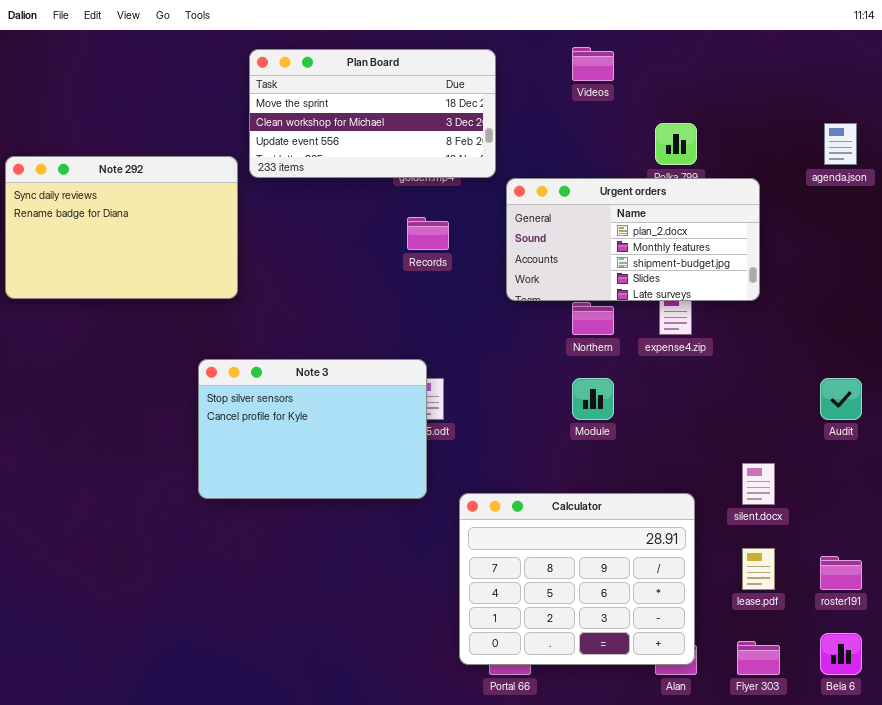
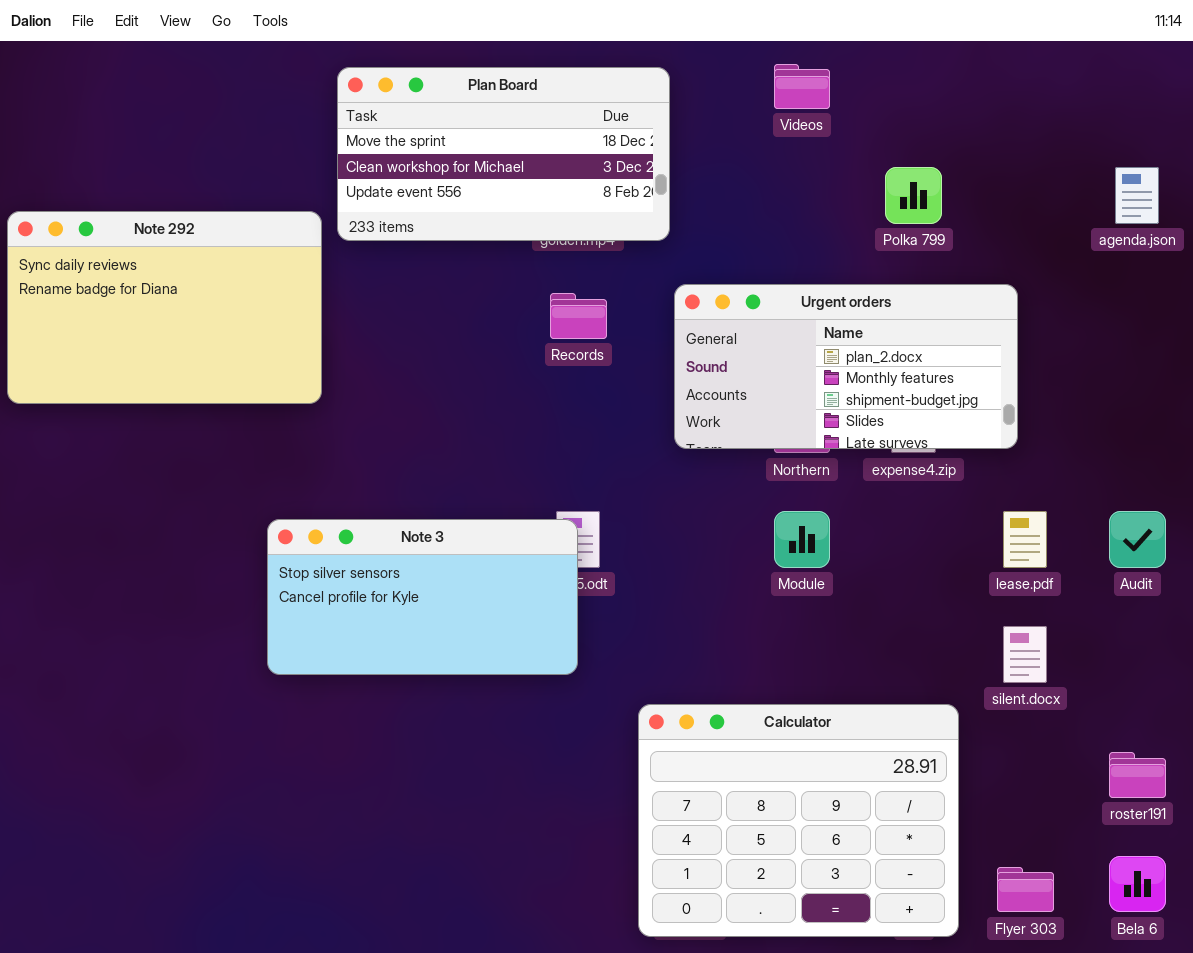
Urgent orders: [506,178,760,301] -> [674,284,1018,449], moved
Note 3: [198,359,427,499] -> [267,519,578,675], resized
Calculator: [459,493,695,665] -> [638,704,959,937], moved
lease.pdf: [742,548,775,590] -> [1003,511,1047,568], moved

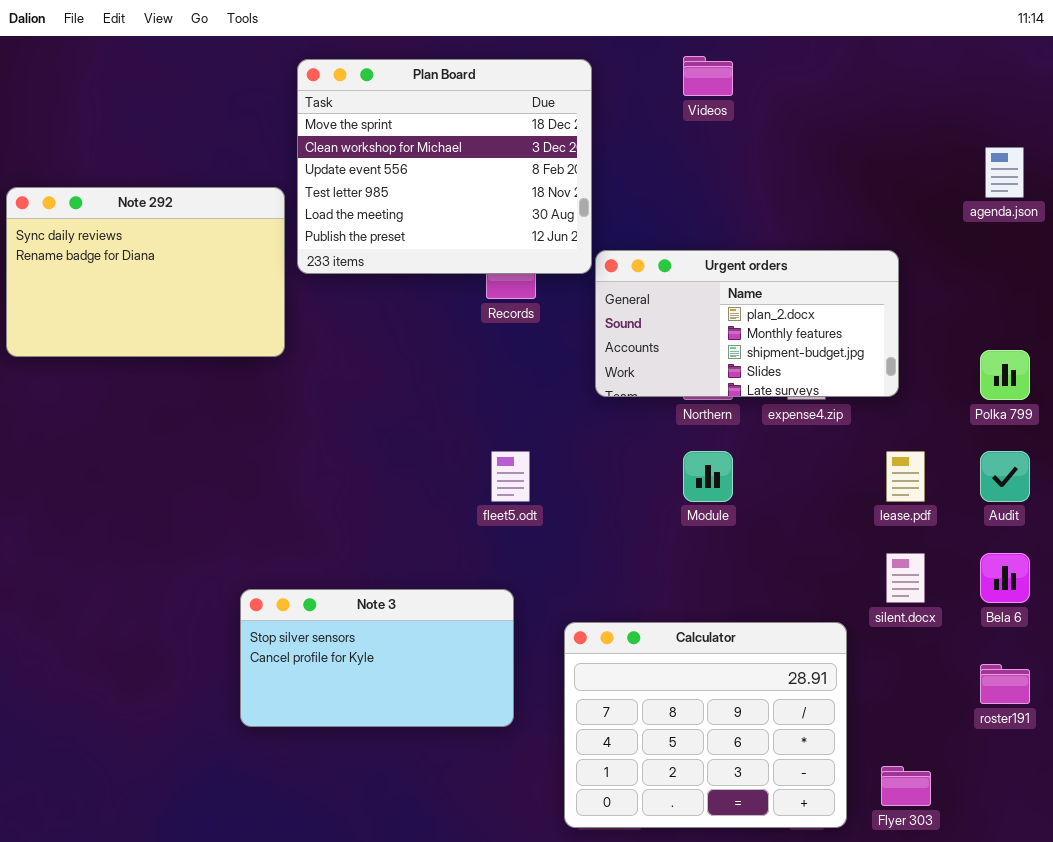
Plan Board: [337,67,670,241] -> [297,59,592,274], resized
Polka 799: [885,167,942,224] -> [980,350,1030,400], moved
Note 3: [267,519,578,675] -> [240,589,514,727], moved
Bela 6: [1109,856,1166,912] -> [980,553,1030,603], moved

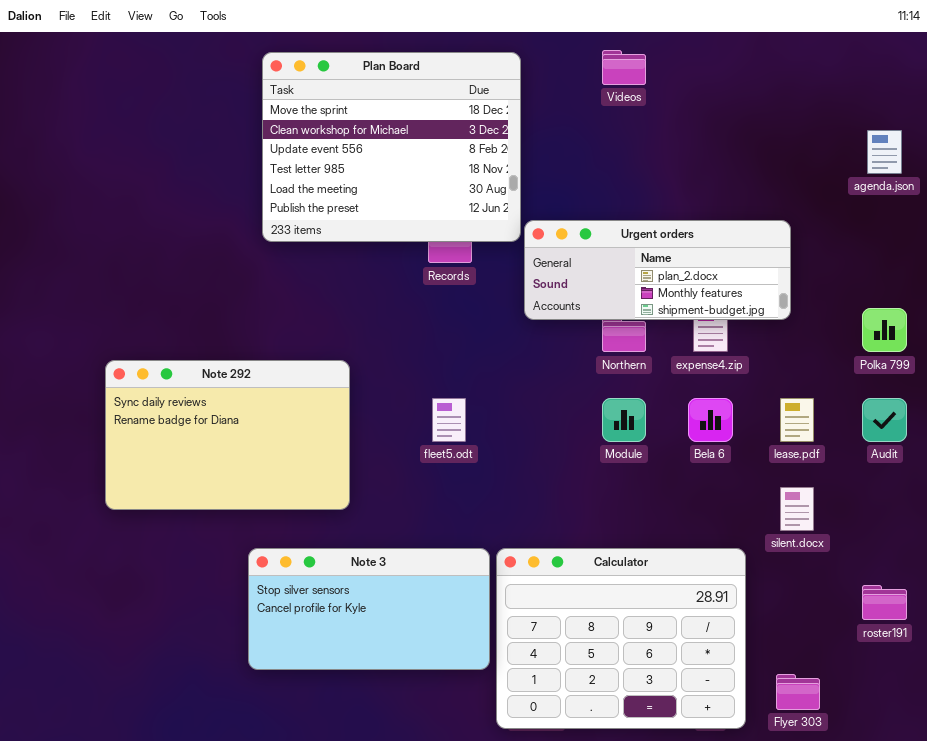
Note 292: [6,187,285,357] -> [105,360,350,510], moved
Urgent orders: [595,250,899,397] -> [524,220,791,320], resized
Bela 6: [980,553,1030,603] -> [688,398,733,442], moved
Note 3: [240,589,514,727] -> [248,548,490,670], moved

